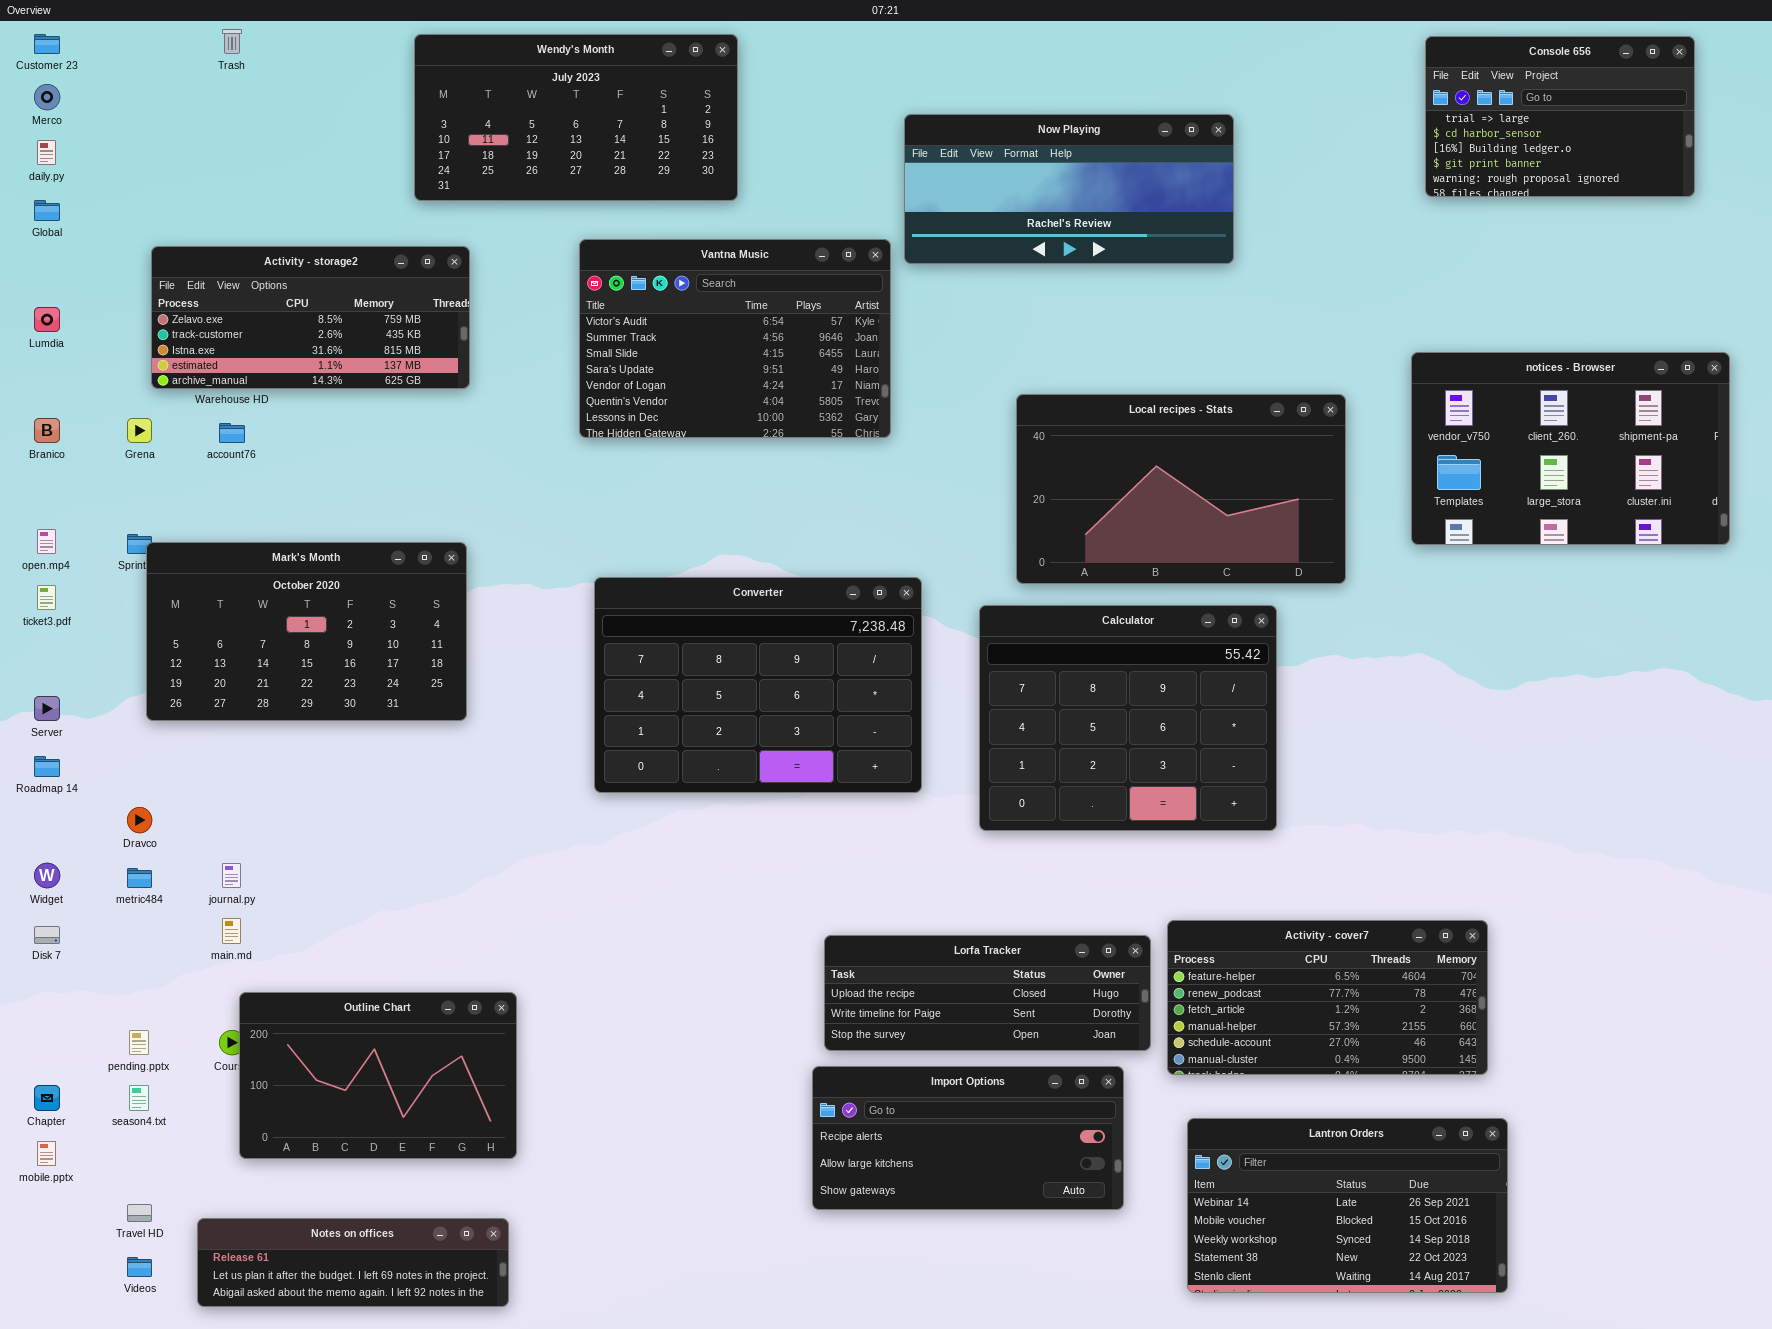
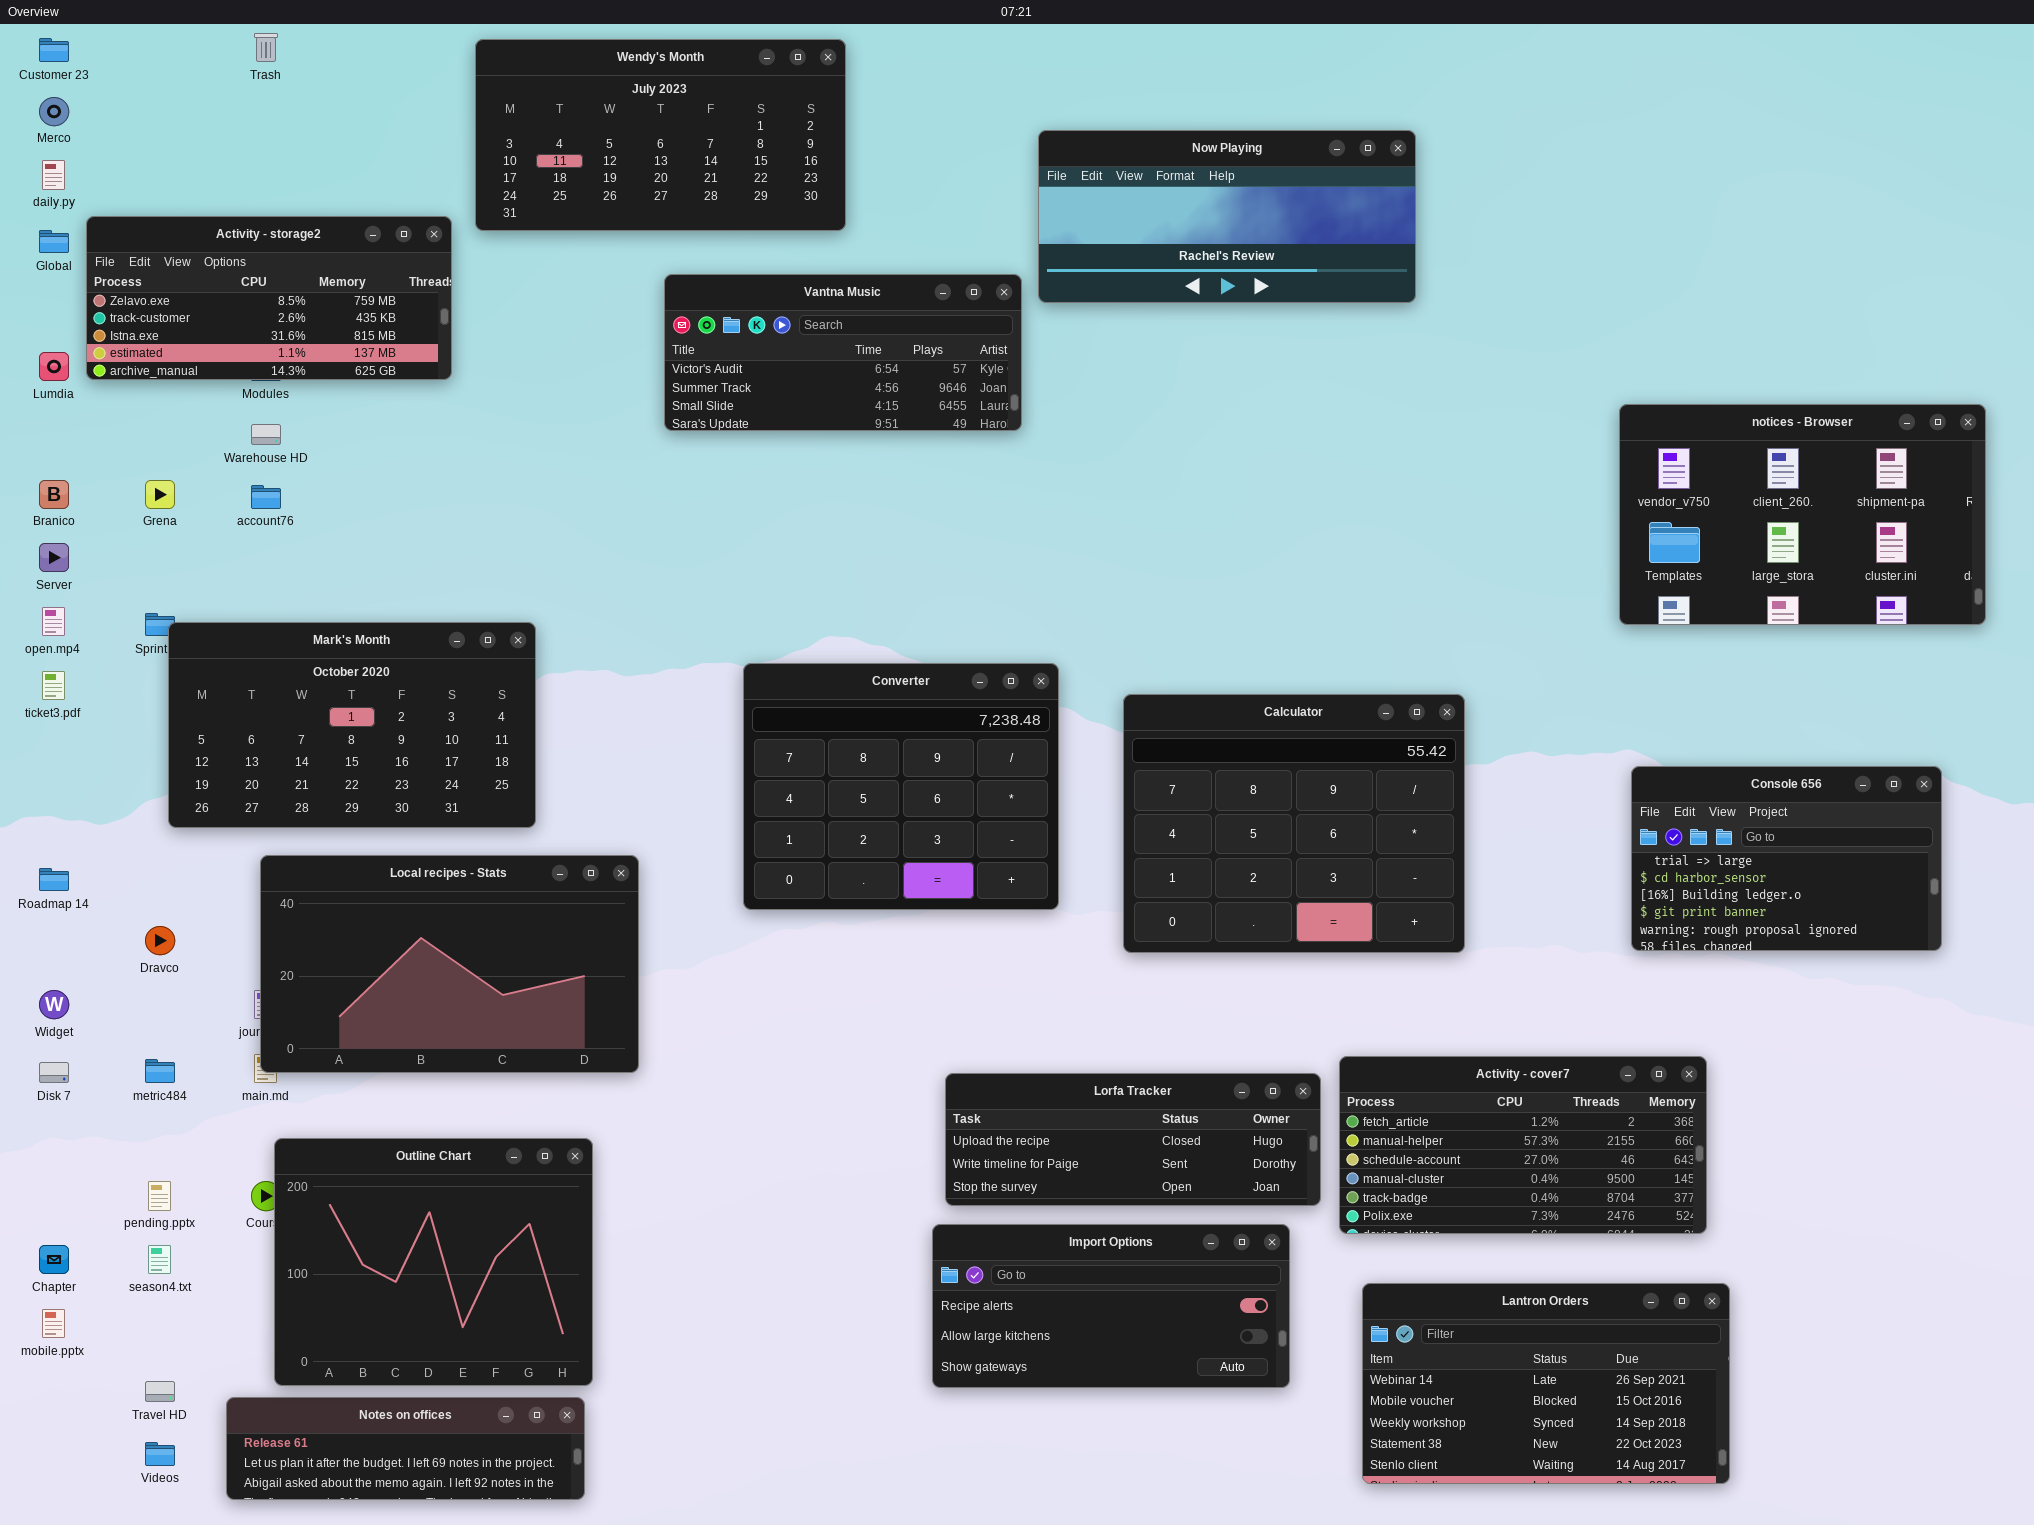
Console 656: [1425,36,1695,197] -> [1631,766,1942,951], moved
Vantna Music: [579,239,891,438] -> [664,274,1022,431], resized
Activity - storage2: [151,246,470,389] -> [86,216,452,380], moved
Local recipes - Stats: [1016,394,1346,584] -> [260,855,639,1073], moved
Converter: [594,577,922,793] -> [743,663,1059,910], resized
Server: [34,696,60,721] -> [39,543,69,572], moved
metric484: [127,868,152,888] -> [145,1059,175,1083], moved
Activity - cover7: [1167,920,1488,1075] -> [1339,1056,1707,1234], scrolled down 2 rows
Outline Chart: [239,992,517,1159] -> [274,1138,593,1386], resized

